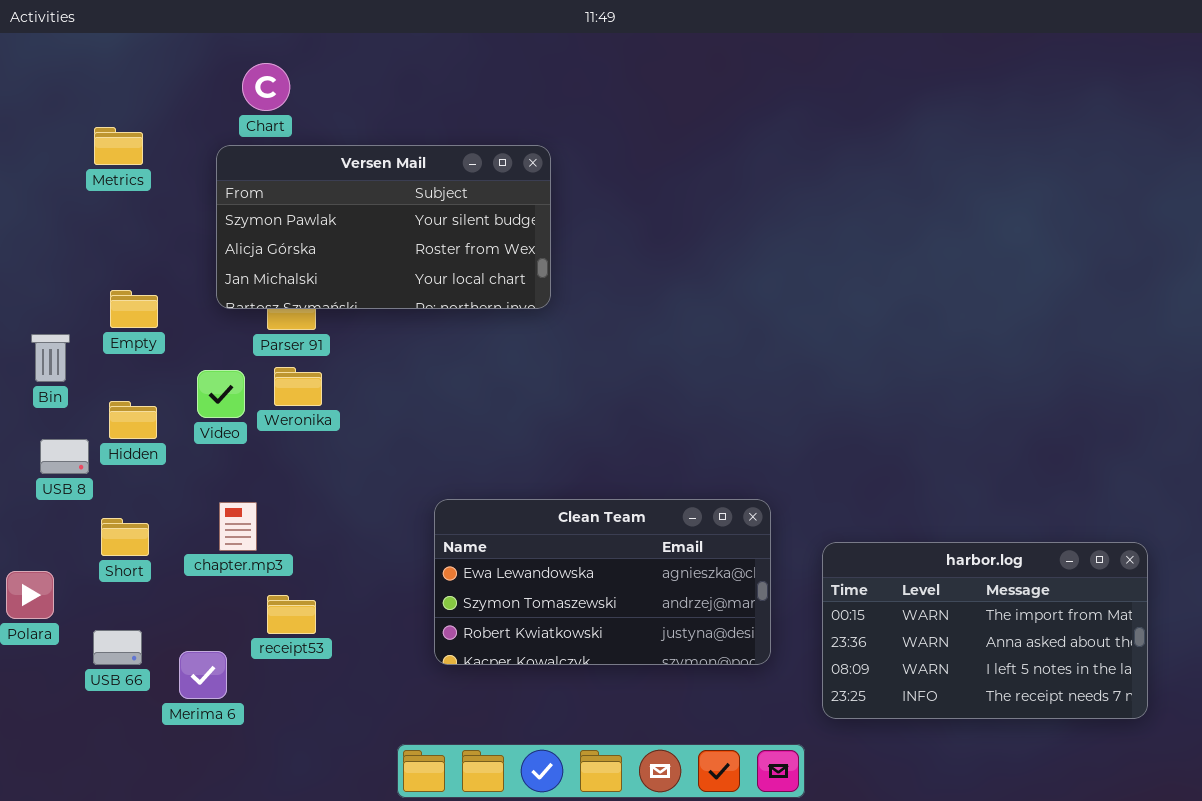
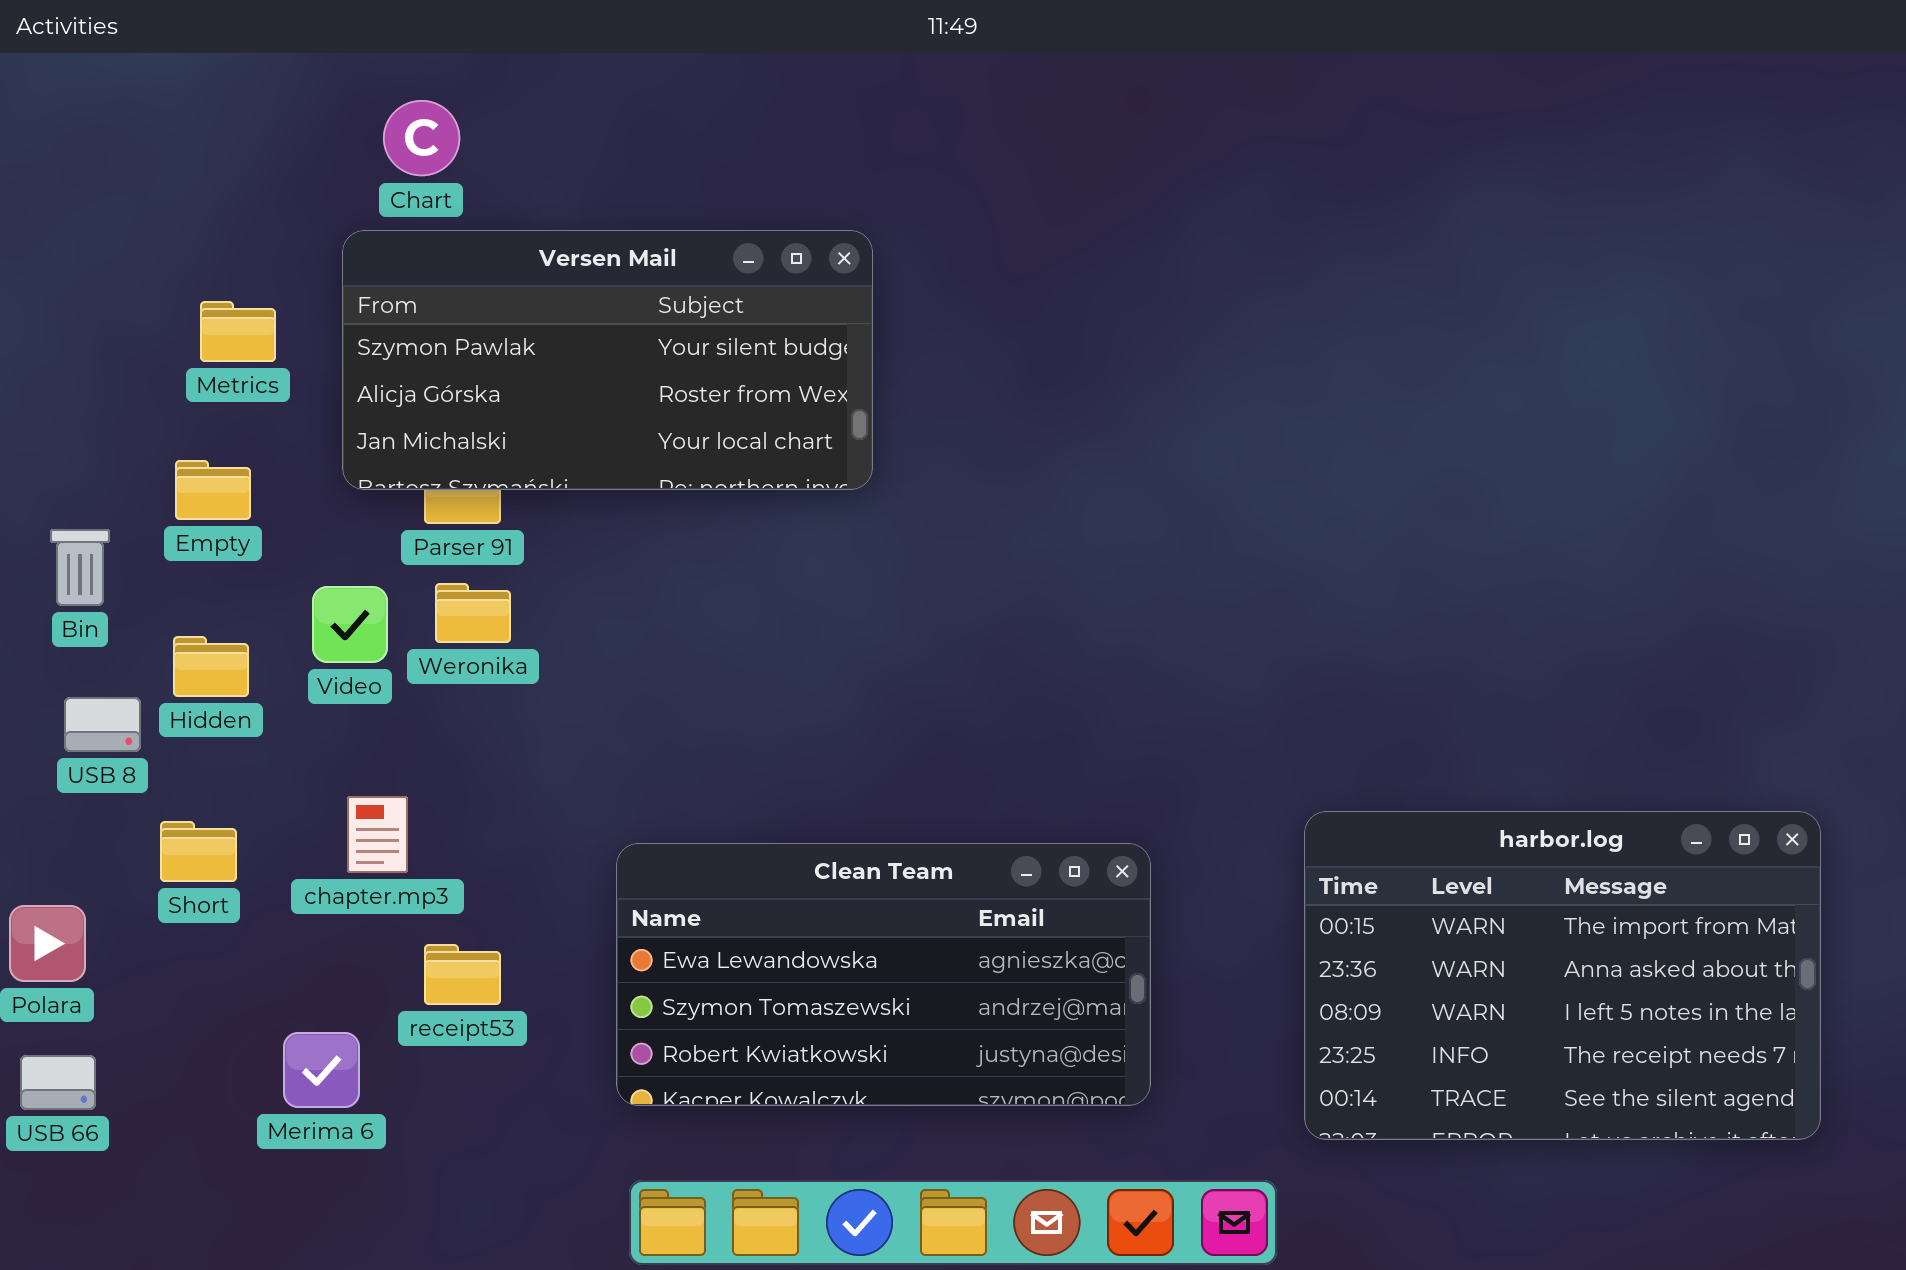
Metrics: [94,127,143,165] -> [200,301,276,362], moved
Clean Team: [434,499,771,665] -> [616,843,1151,1106], moved
harbor.log: [822,542,1148,719] -> [1304,811,1821,1140], resized
USB 66: [93,630,142,665] -> [20,1055,96,1110], moved

